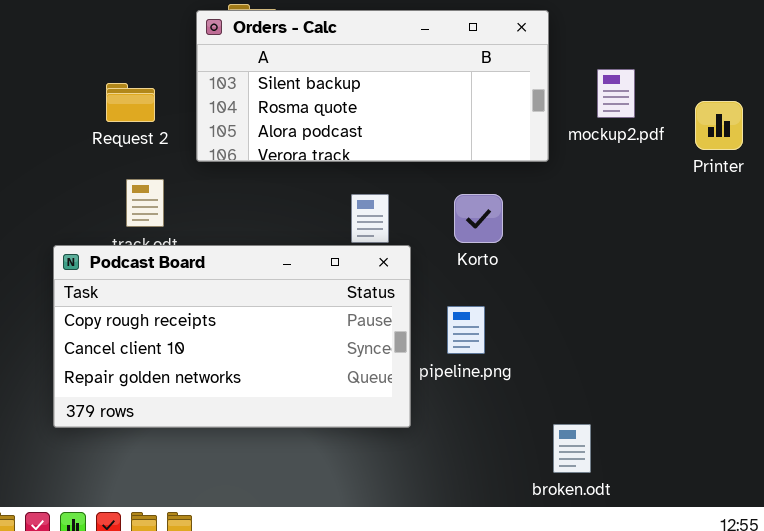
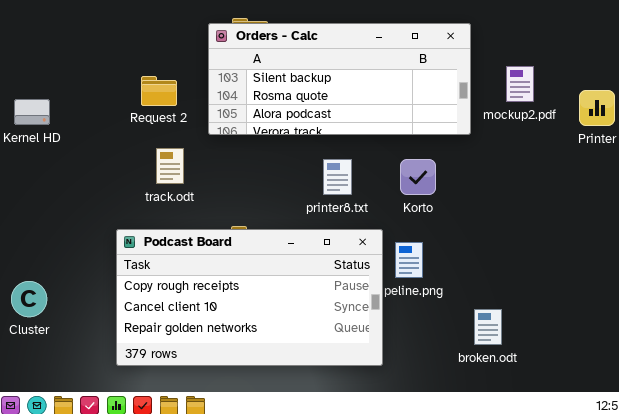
Podcast Board: [53,245,411,428] -> [116,229,383,366], moved
broken.odt: [553,424,591,473] -> [474,309,502,345], moved

